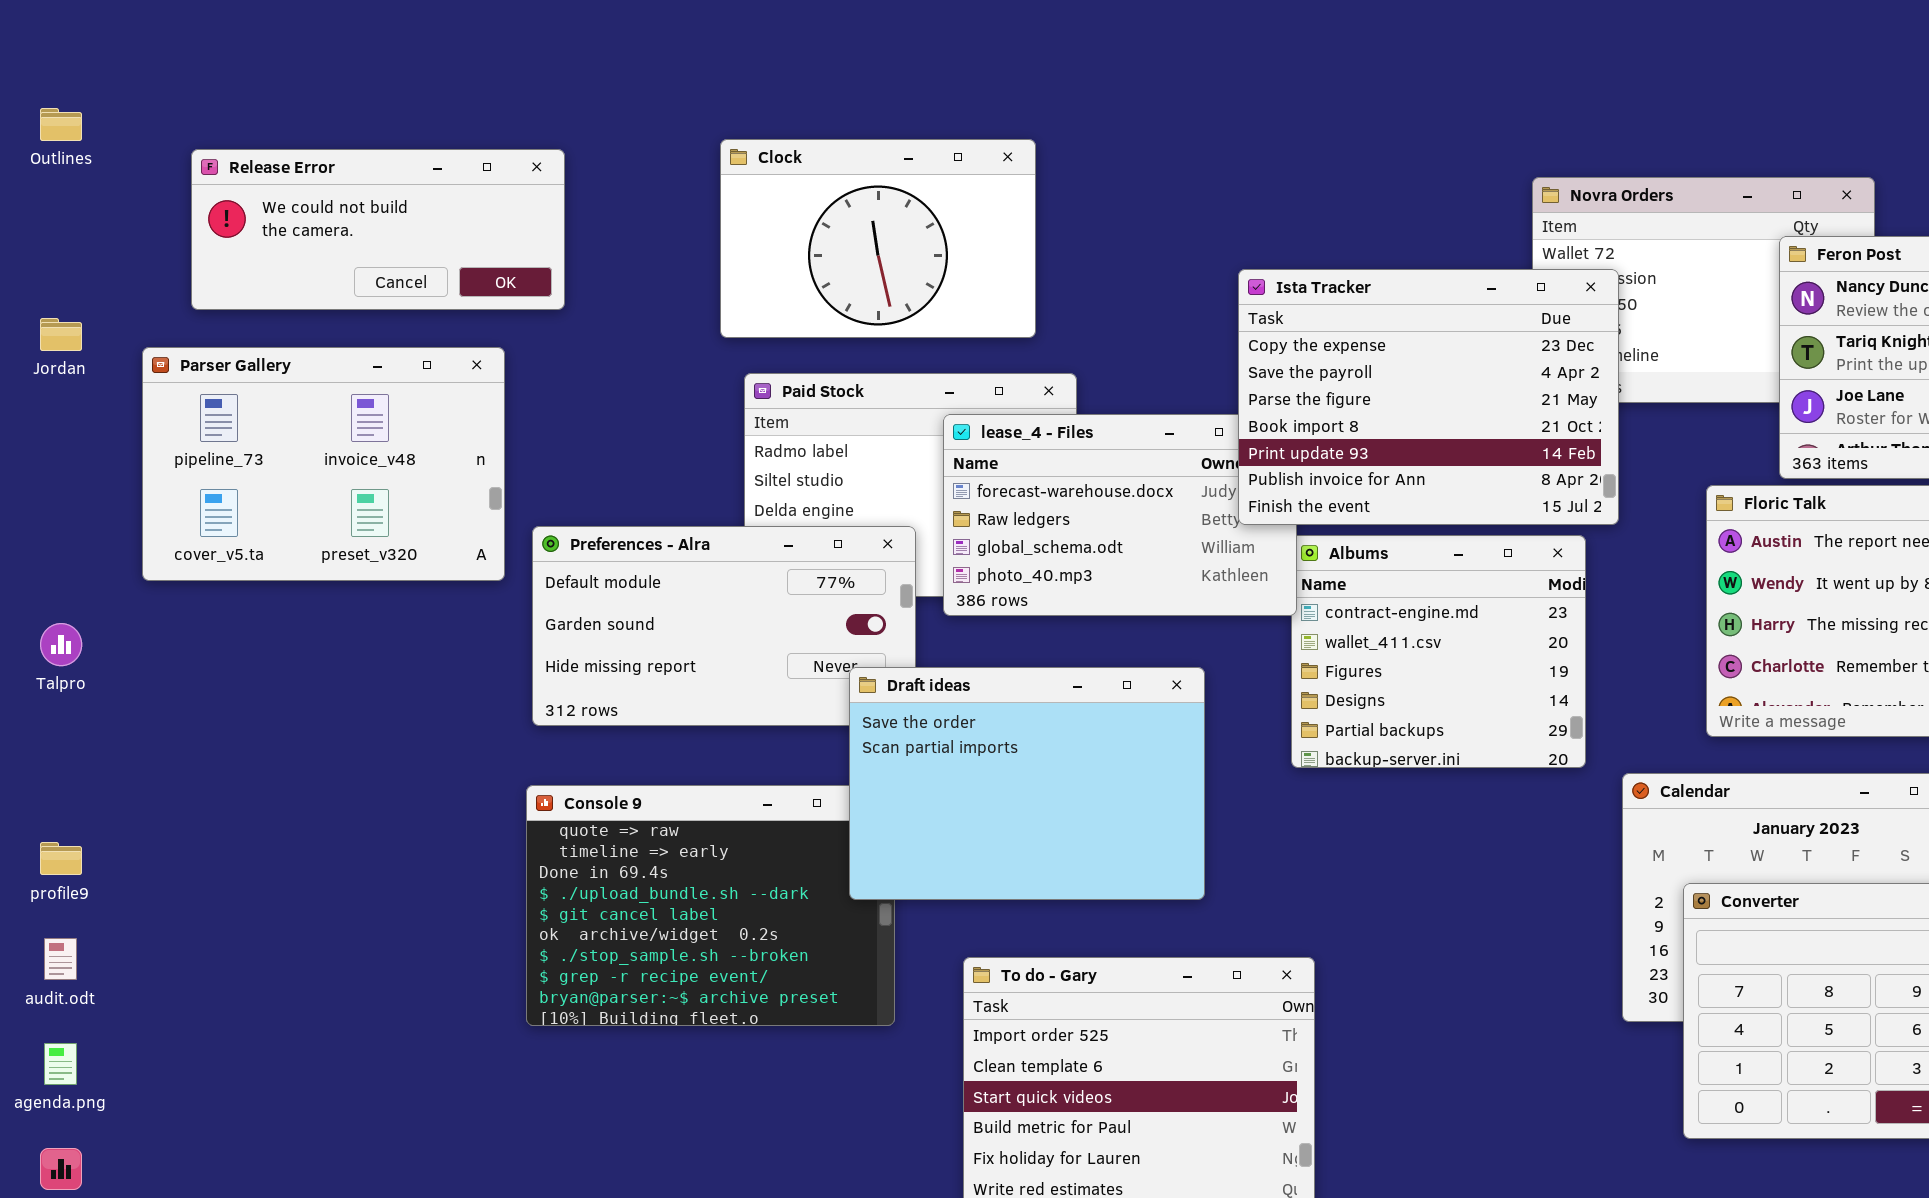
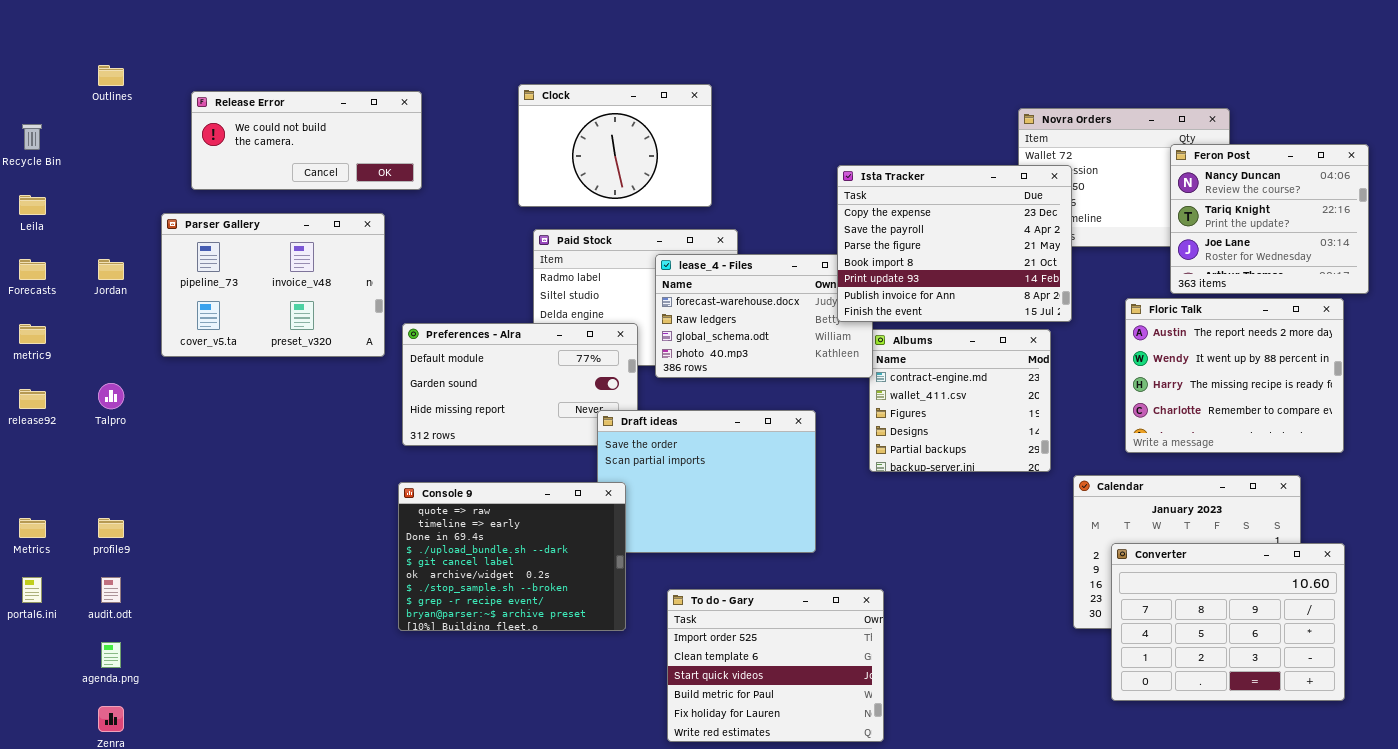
Jordan: [40,318,82,351] -> [98,259,124,280], moved
Console 9: [526,785,895,1026] -> [398,482,626,631], raised

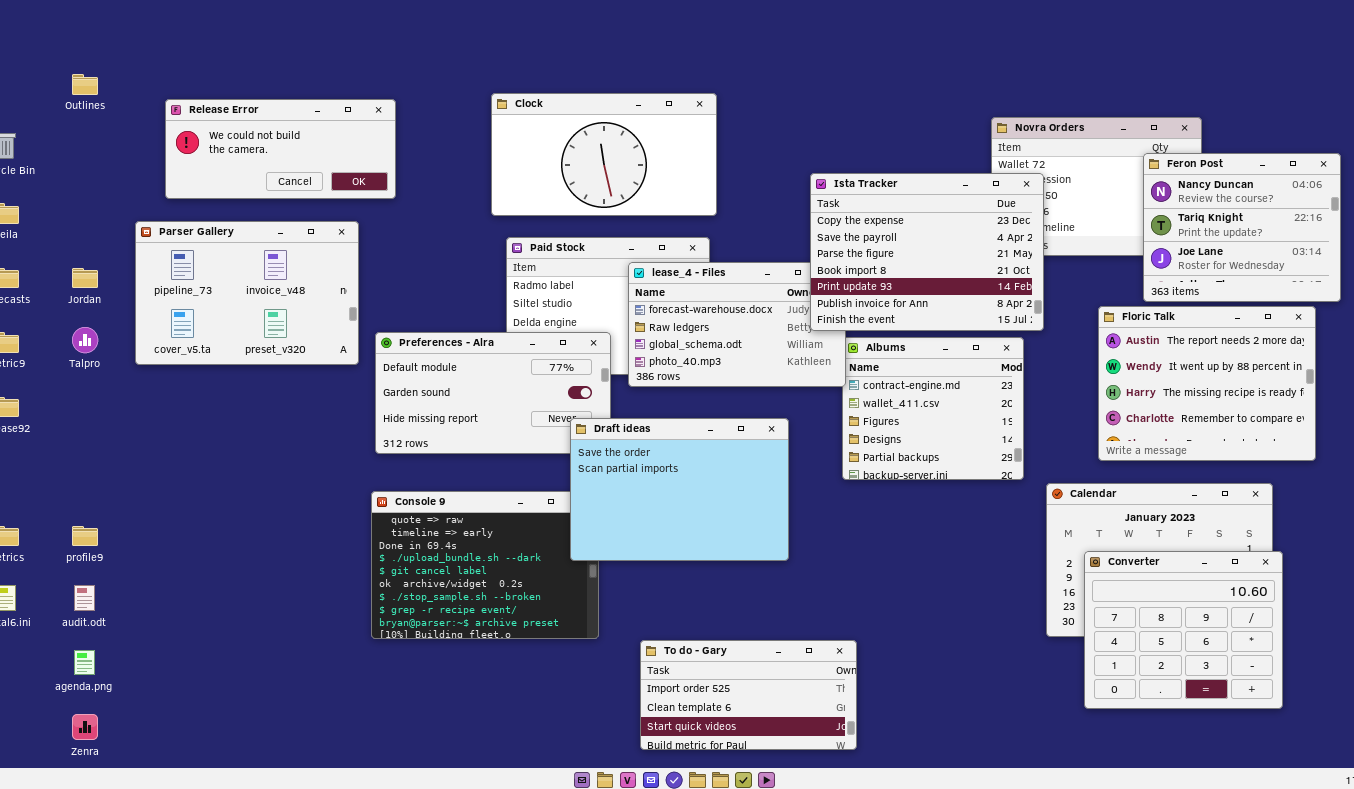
Clock: [518,84,712,207] -> [491,93,717,216], resized
Talpro: [98,383,124,409] -> [72,327,98,353], moved
Draft ideas: [597,410,816,553] -> [570,418,789,561], raised
Converter: [1111,543,1345,701] -> [1084,551,1283,709], resized
To do - Gary: [667,589,884,742] -> [640,640,857,750], resized

